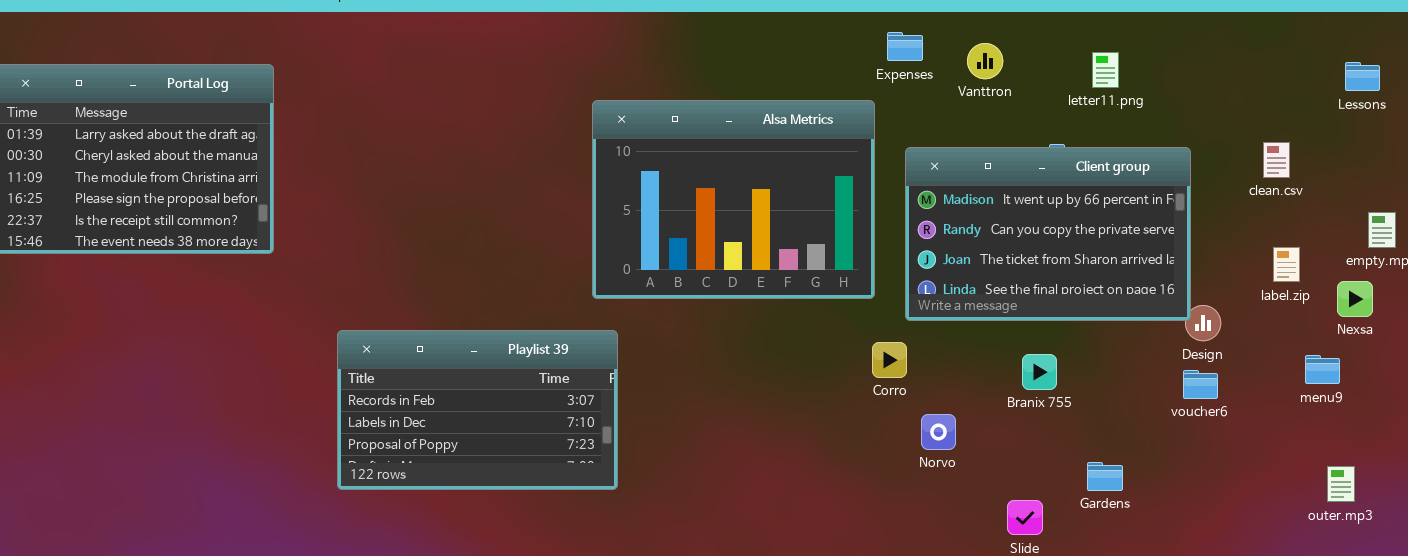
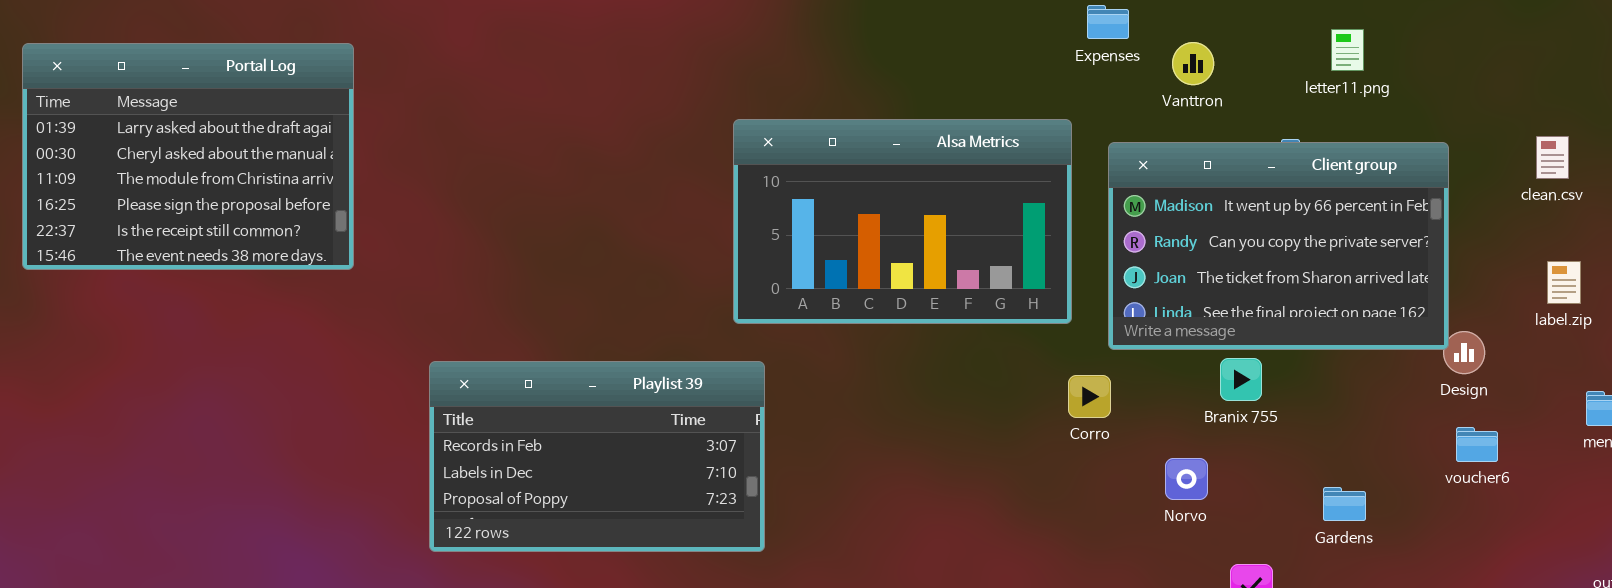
Vanttron: [967,43,1003,79] -> [1172,42,1214,85], moved
Alsa Metrics: [592,100,875,299] -> [733,119,1072,324], resized
Branix 755: [1022,354,1057,390] -> [1220,358,1262,401], moved
voucher6: [1183,370,1218,399] -> [1456,427,1498,462], moved
Norvo: [921,414,956,450] -> [1165,458,1208,500], moved
Gardens: [1087,462,1123,491] -> [1323,487,1366,521], moved

